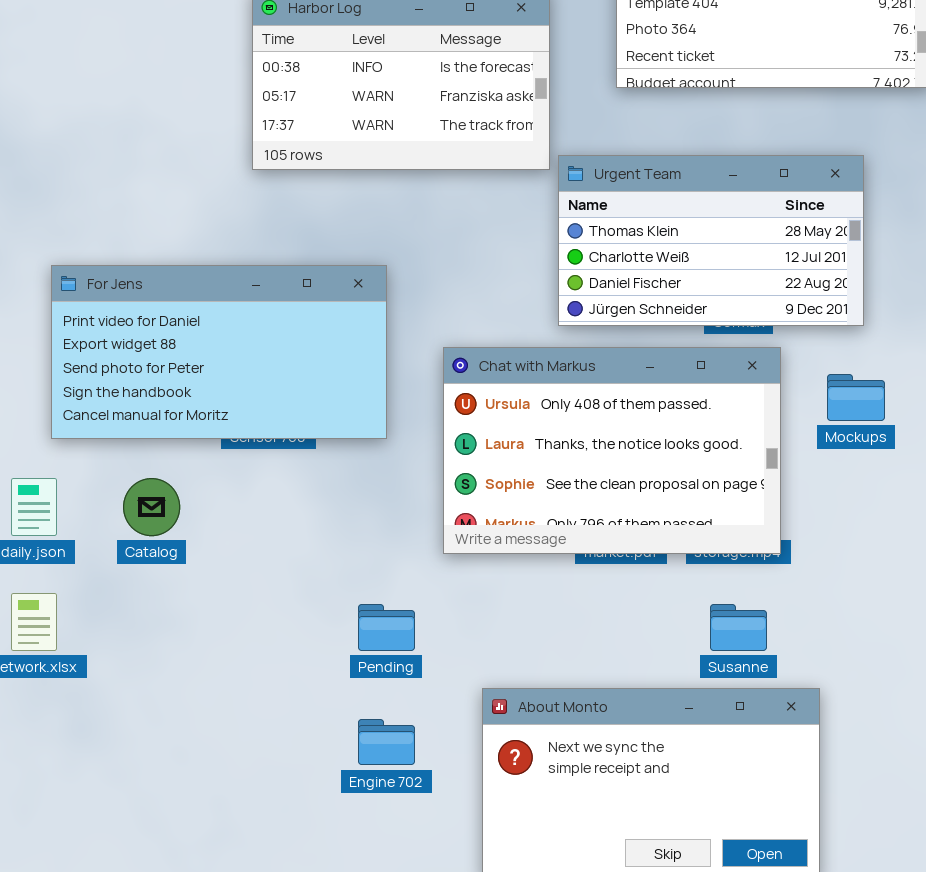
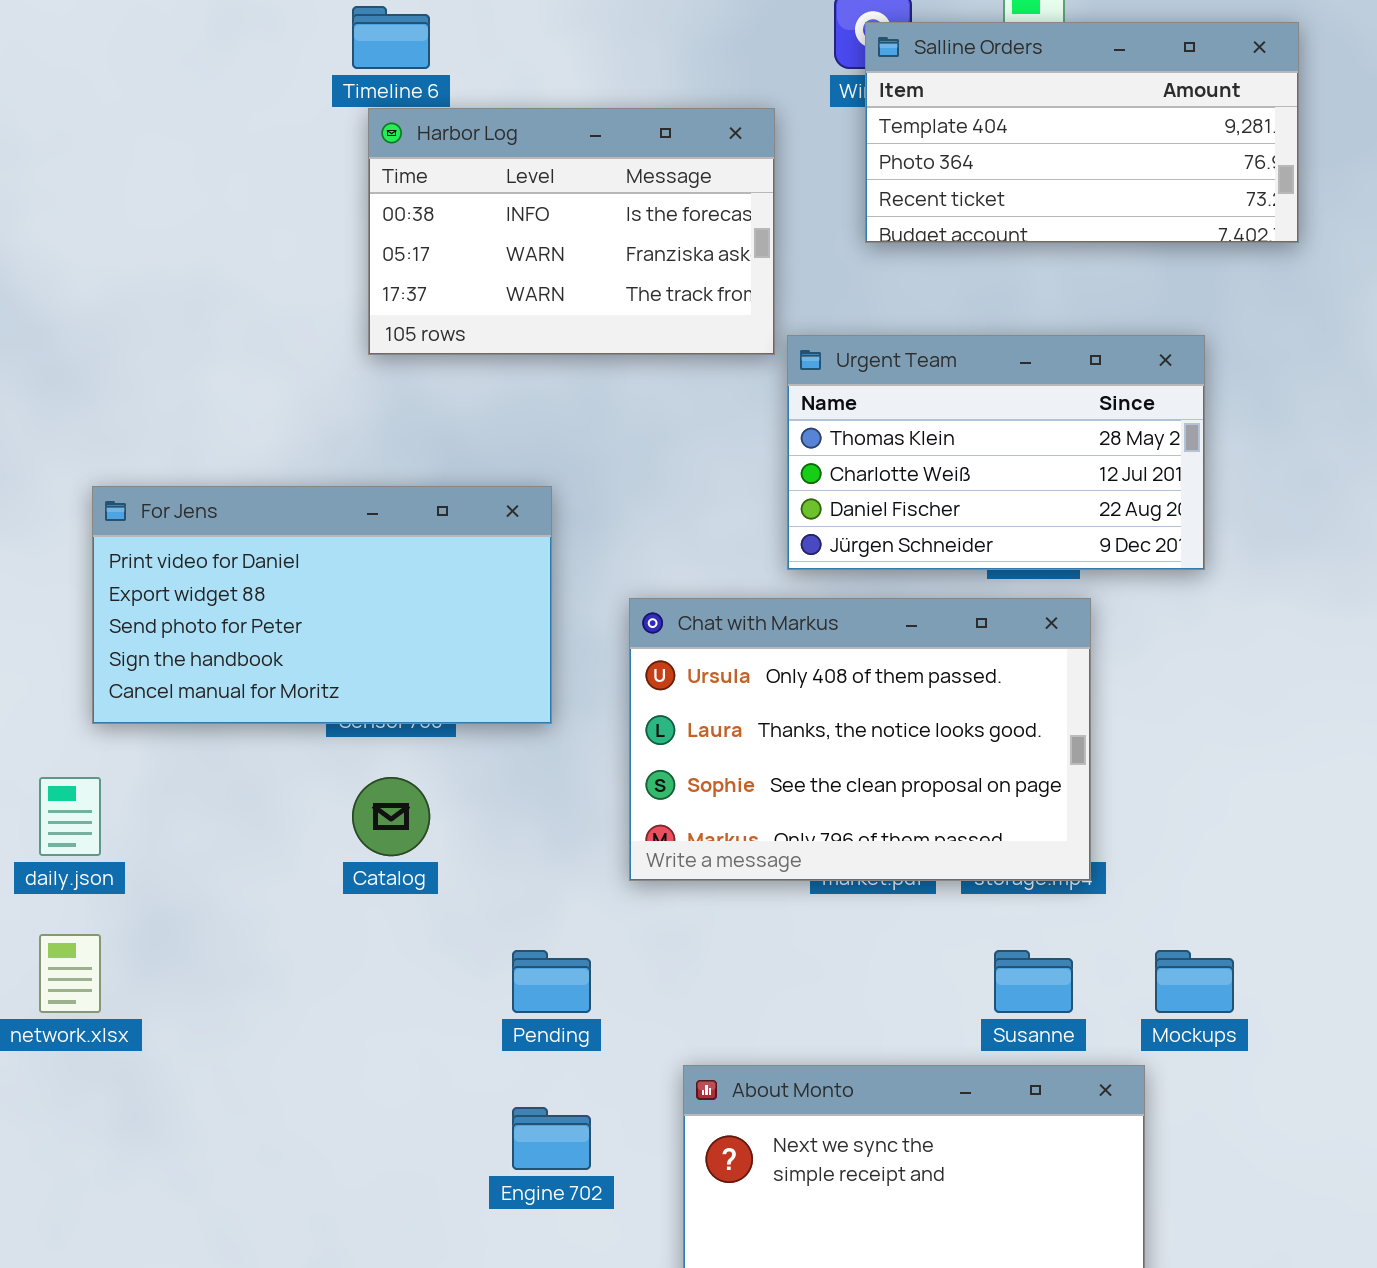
Mockups: [827,374,885,421] -> [1155,950,1234,1013], moved
Catalog: [123,478,180,536] -> [352,777,430,856], moved

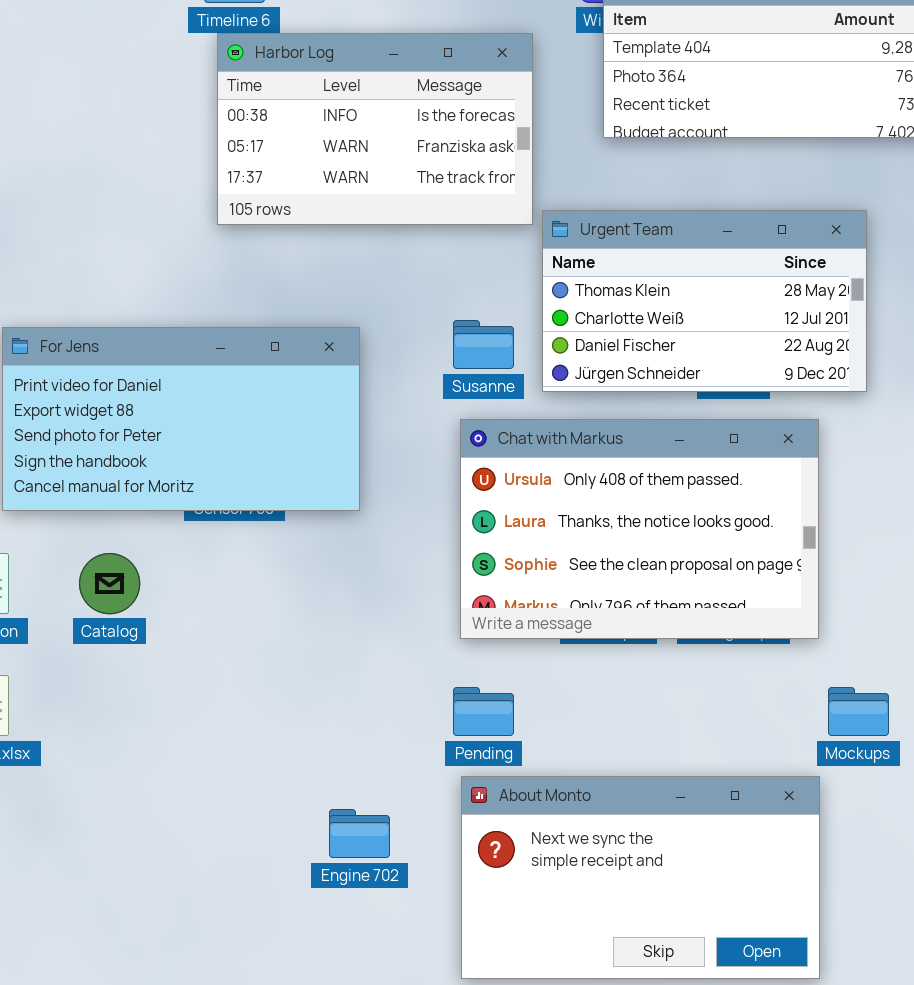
Chat with Markus: [629,598,1091,881] -> [460,419,819,639], moved
Catalog: [352,777,430,856] -> [79,553,140,614], moved
Pending: [512,950,591,1013] -> [453,687,514,736], moved
Susanne: [994,950,1073,1013] -> [453,320,514,369], moved

